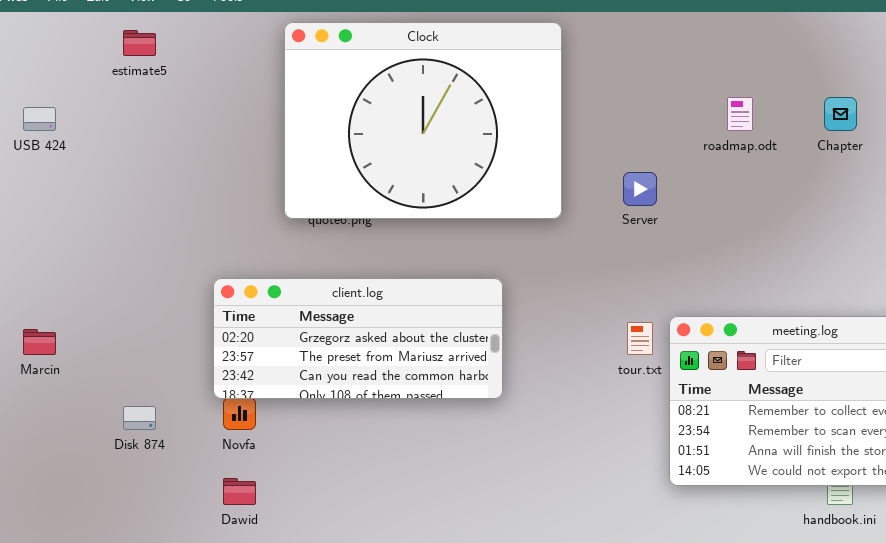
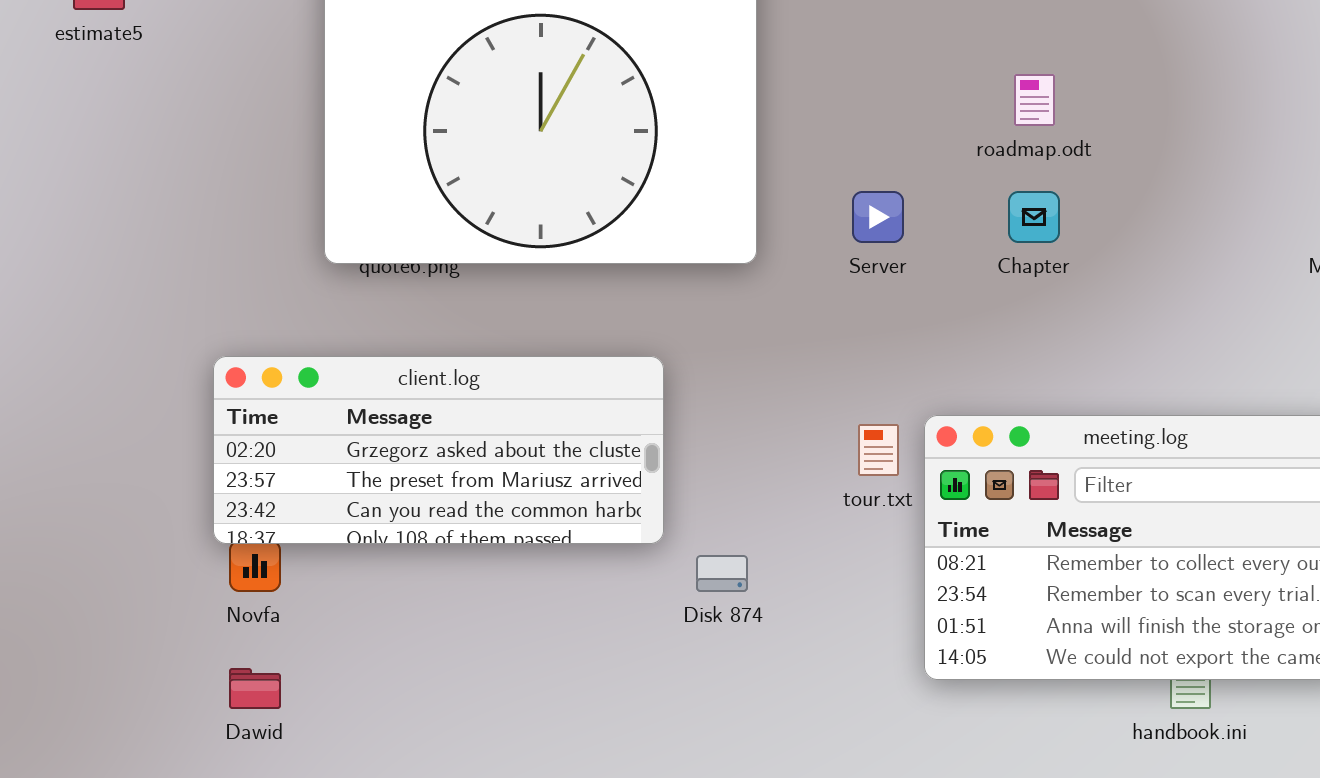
Chapter: [824,97,857,131] -> [1008,191,1060,243], moved
Disk 874: [123,406,156,430] -> [696,555,748,592], moved

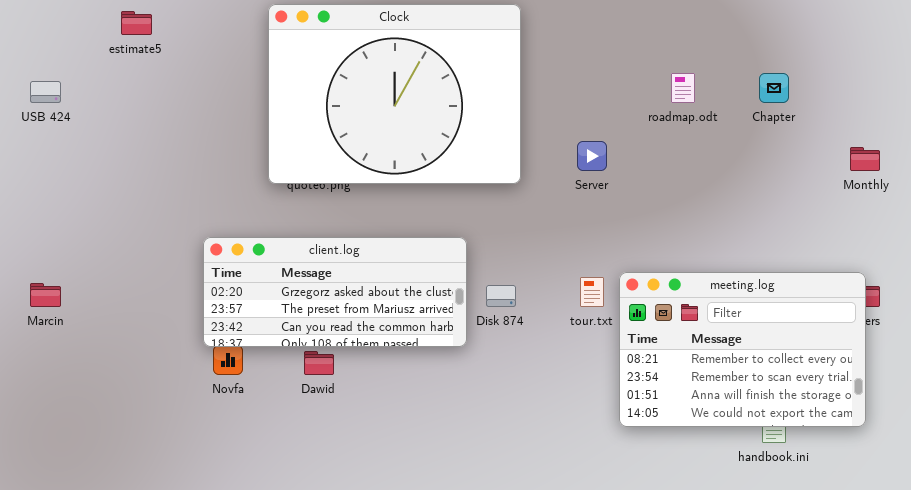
Chapter: [1008,191,1060,243] -> [759,73,789,103], moved
Disk 874: [696,555,748,592] -> [486,285,516,307], moved
Dawid: [229,668,281,709] -> [304,351,334,375], moved

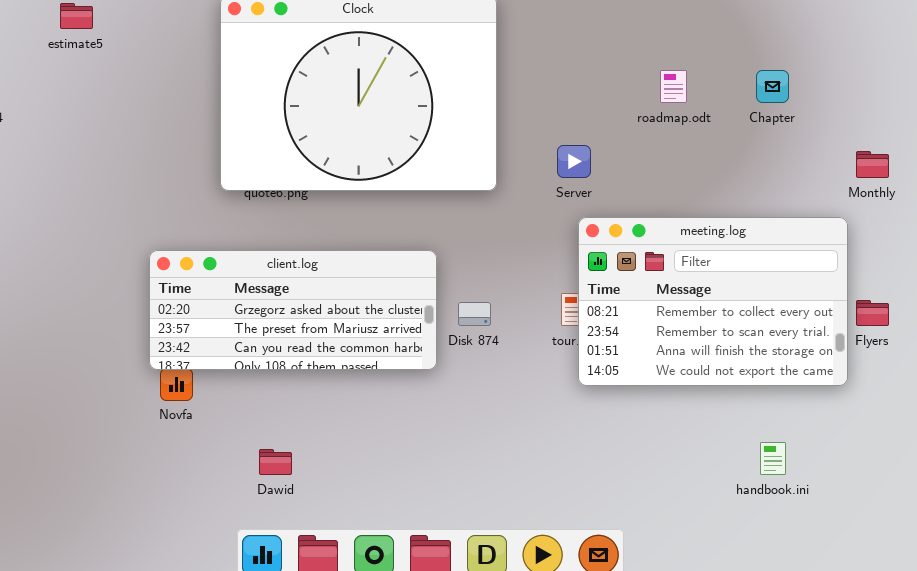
meeting.log: [619,272,866,427] -> [578,217,848,386], moved
Dawid: [304,351,334,375] -> [259,449,292,475], moved

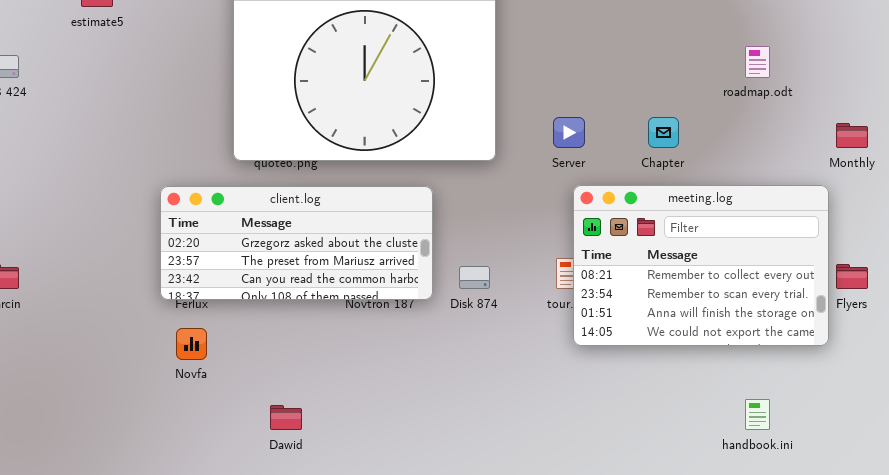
roadmap.odt: [660,70,687,103] -> [745,46,770,78], moved
Chapter: [756,70,789,103] -> [648,117,679,148], moved
client.log: [149,250,437,370] -> [160,186,433,300], moved

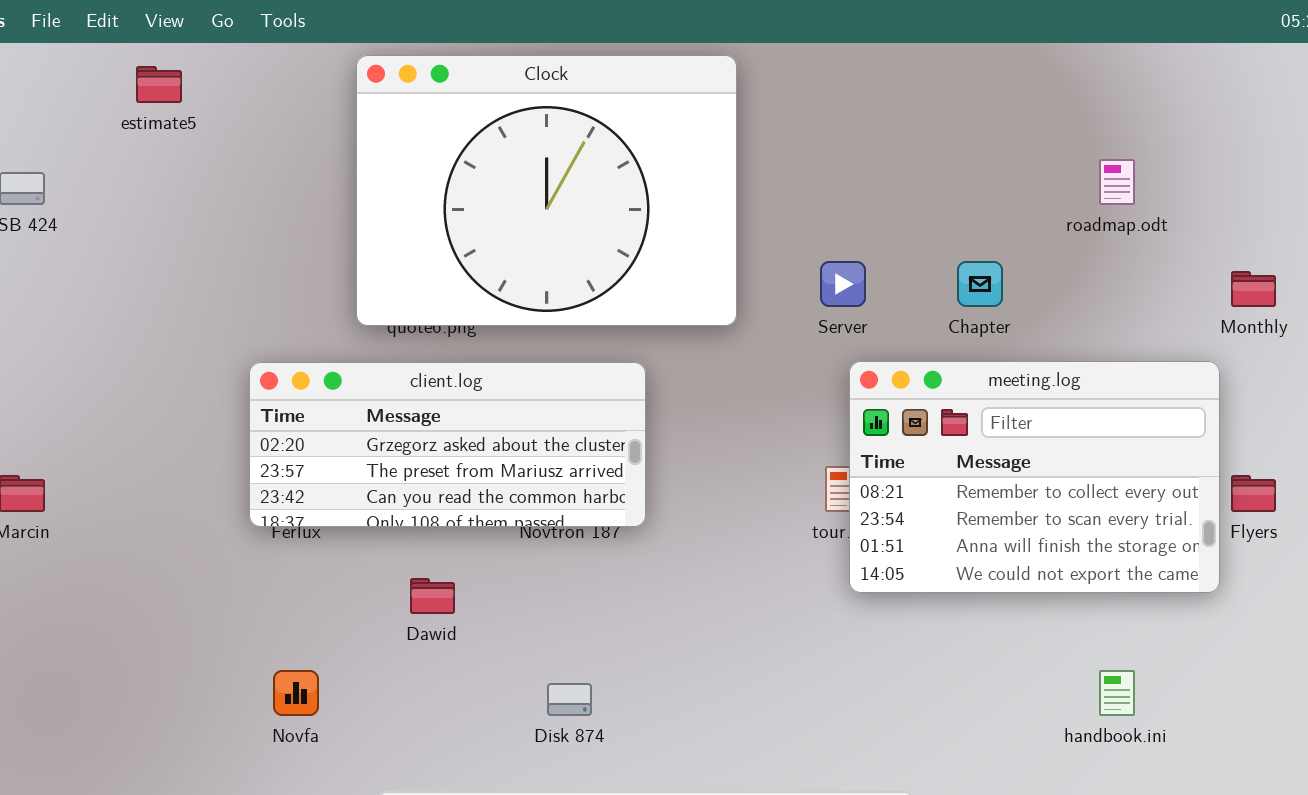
Disk 874: [459,266,490,289] -> [547,683,592,716], moved
Novfa: [176,328,207,360] -> [273,670,319,716], moved
Dawid: [270,405,302,430] -> [410,578,455,614], moved

